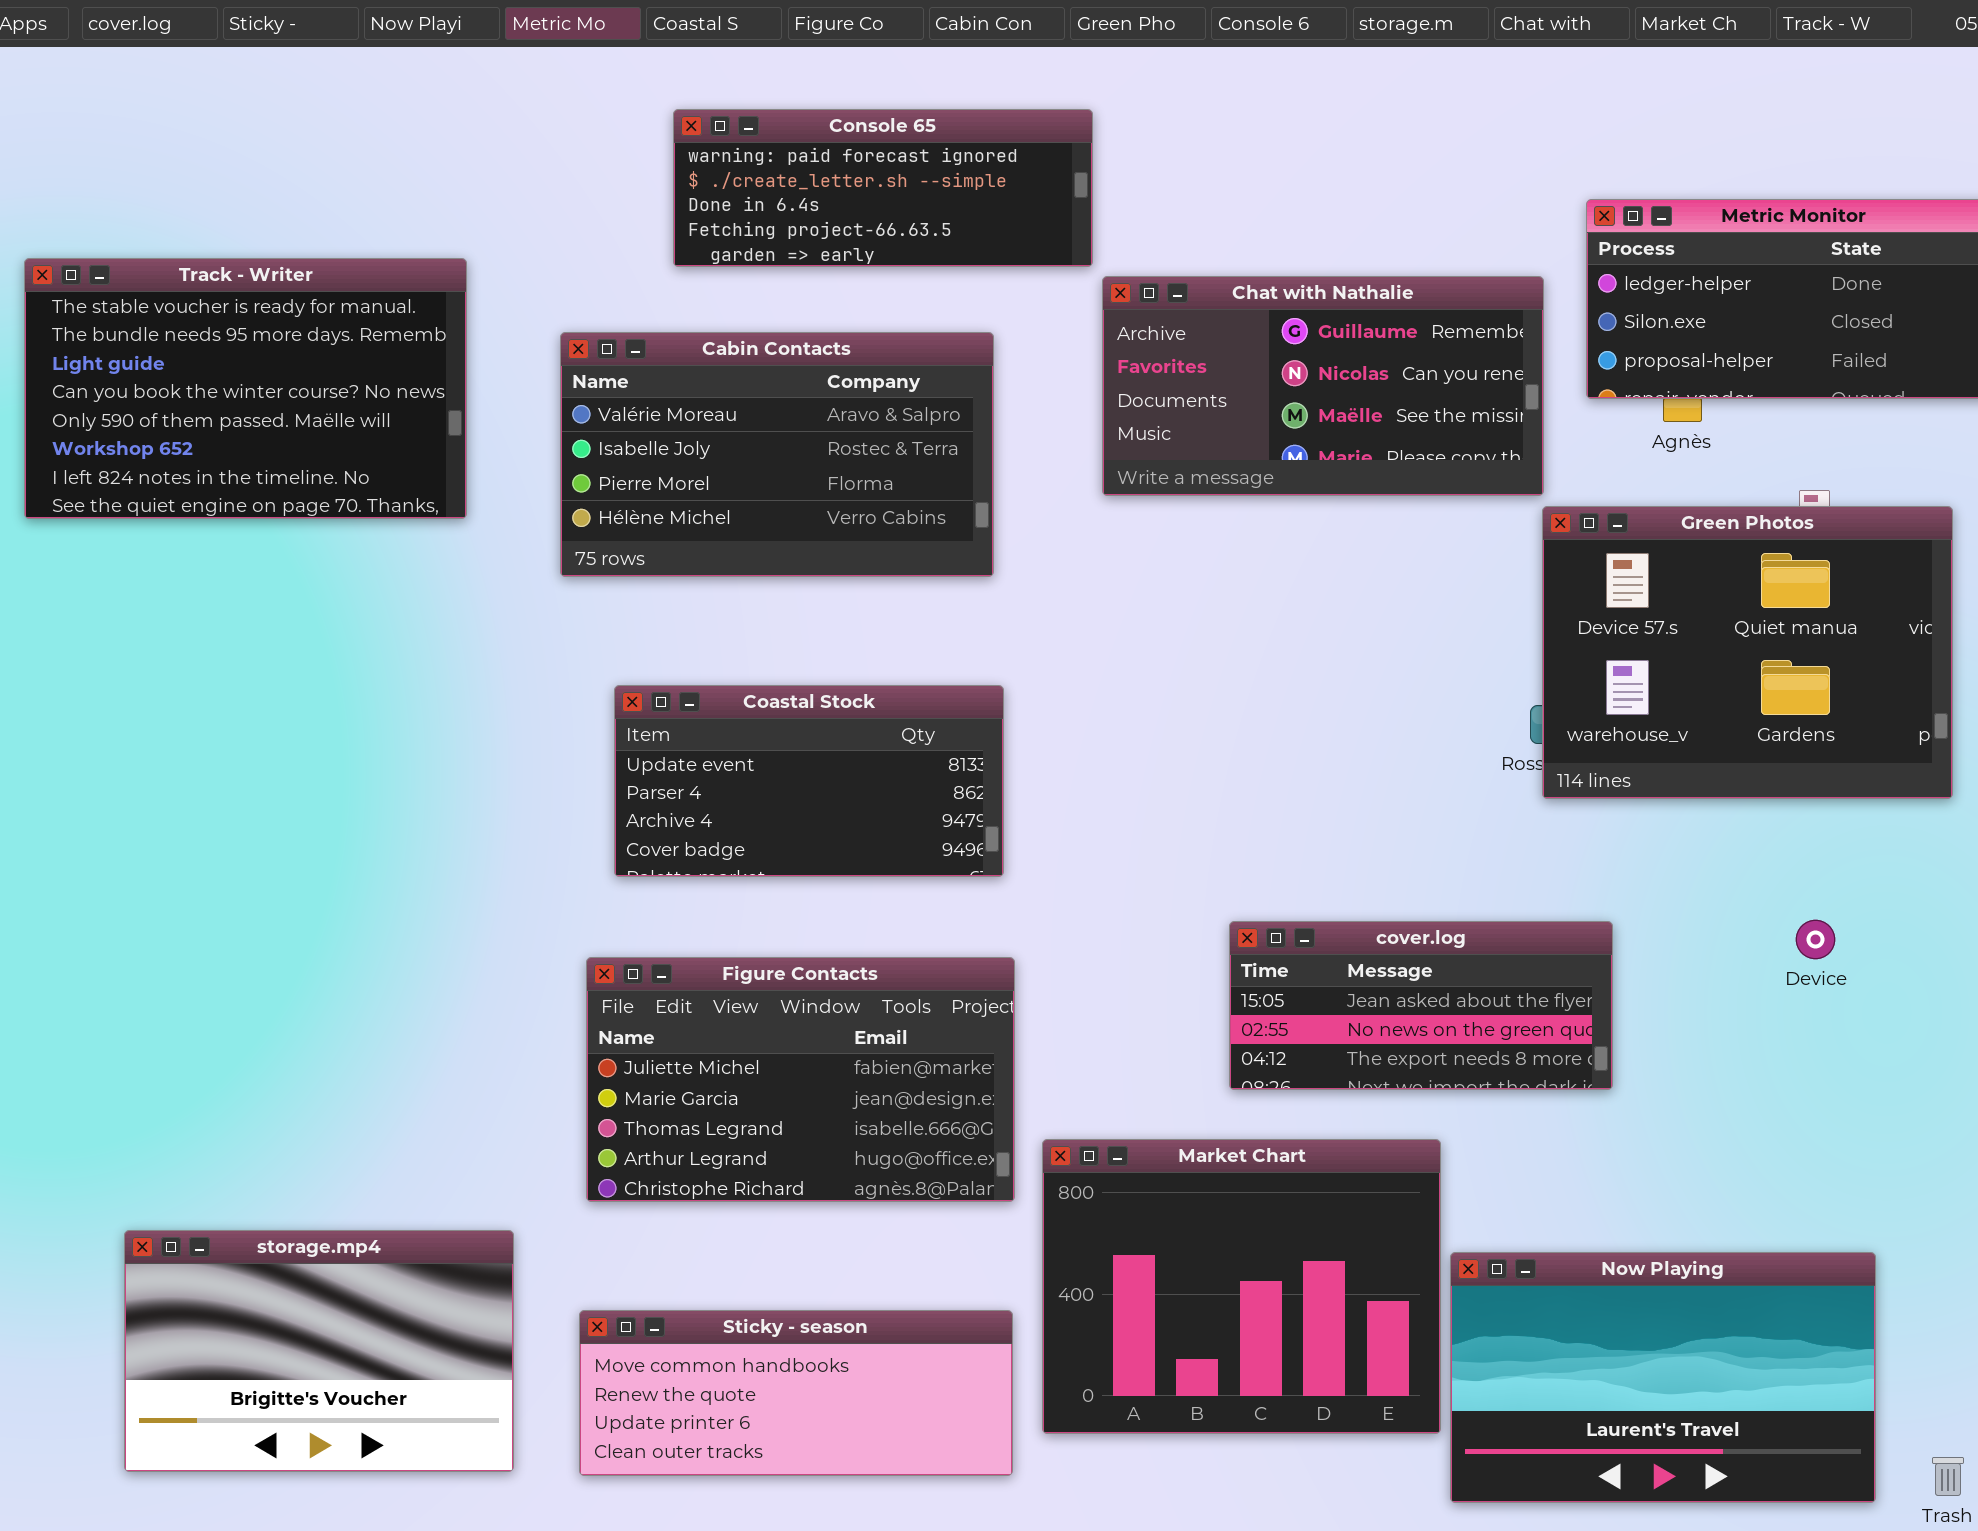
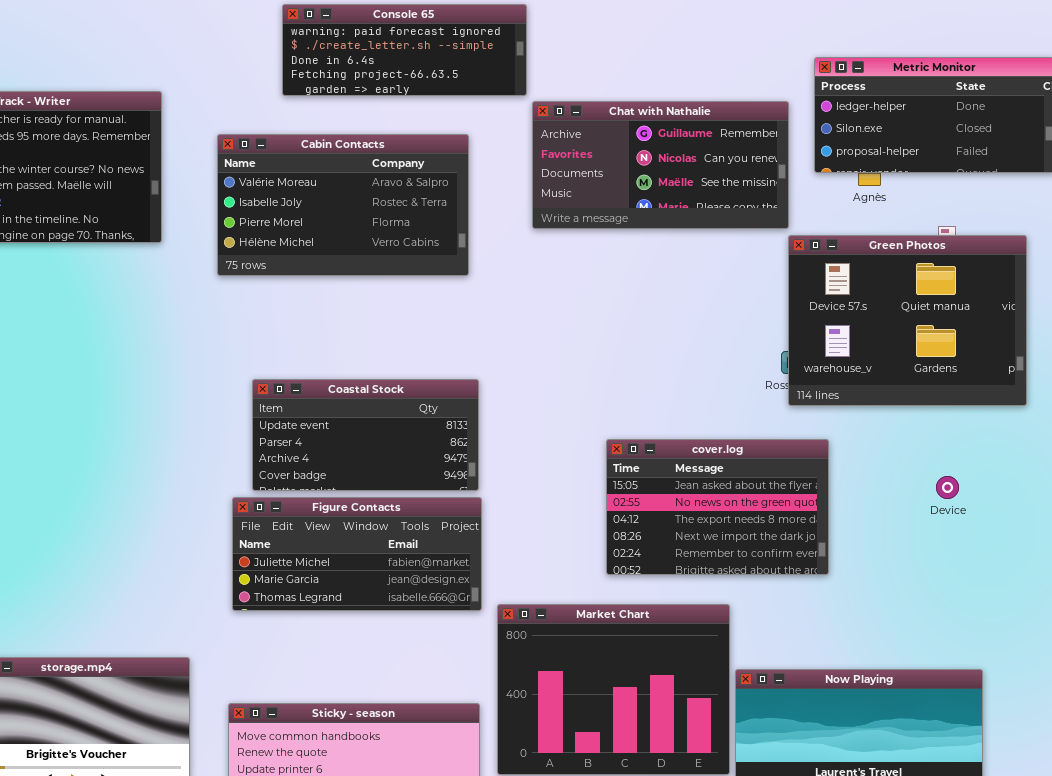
Coastal Stock: [614,685,1004,877] -> [252,379,479,491], moved
cover.log: [1229,921,1613,1090] -> [606,439,829,575], resized
Figure Contacts: [586,957,1015,1202] -> [232,497,482,611], resized

